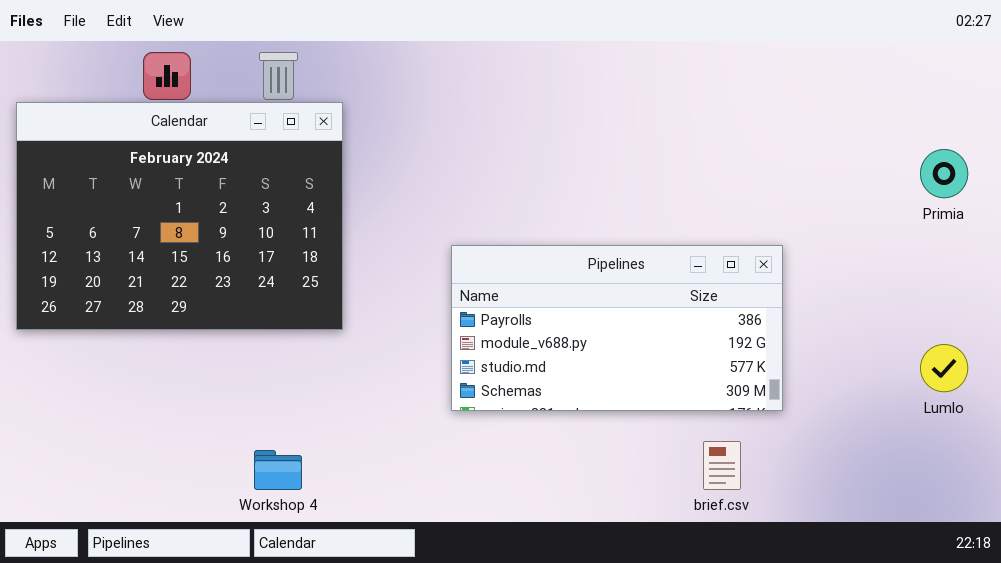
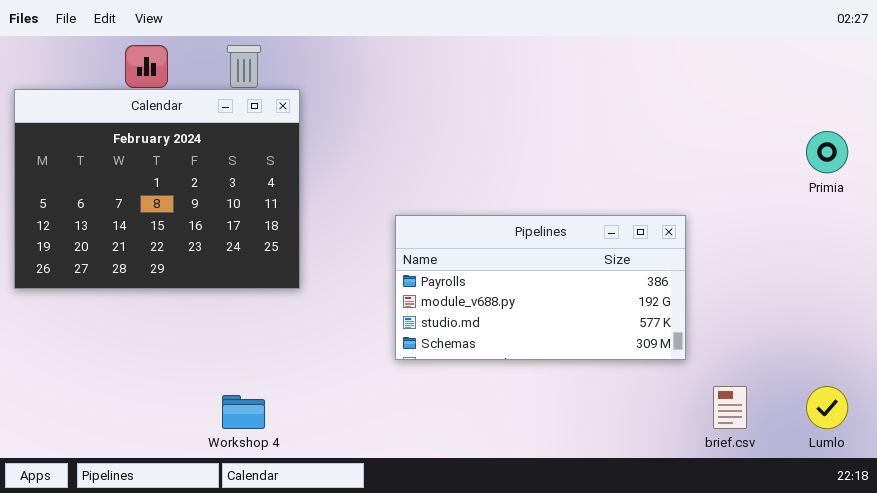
Lumlo: [920,344,968,392] -> [806,386,848,429], moved
brief.csv: [703,441,741,490] -> [713,386,747,429], moved

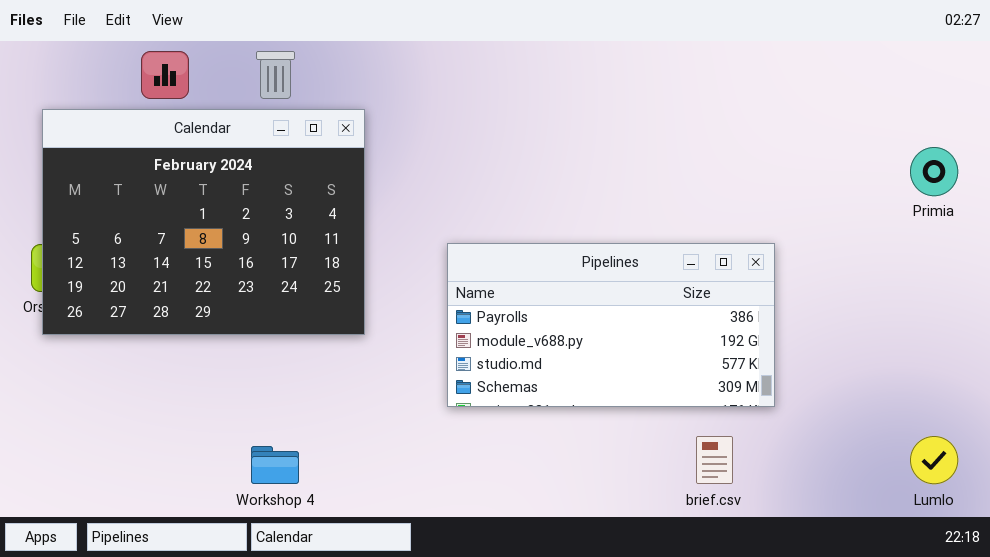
Calendar: [14,89,300,289] -> [42,109,365,335], moved
brief.csv: [713,386,747,429] -> [696,436,733,484], moved

